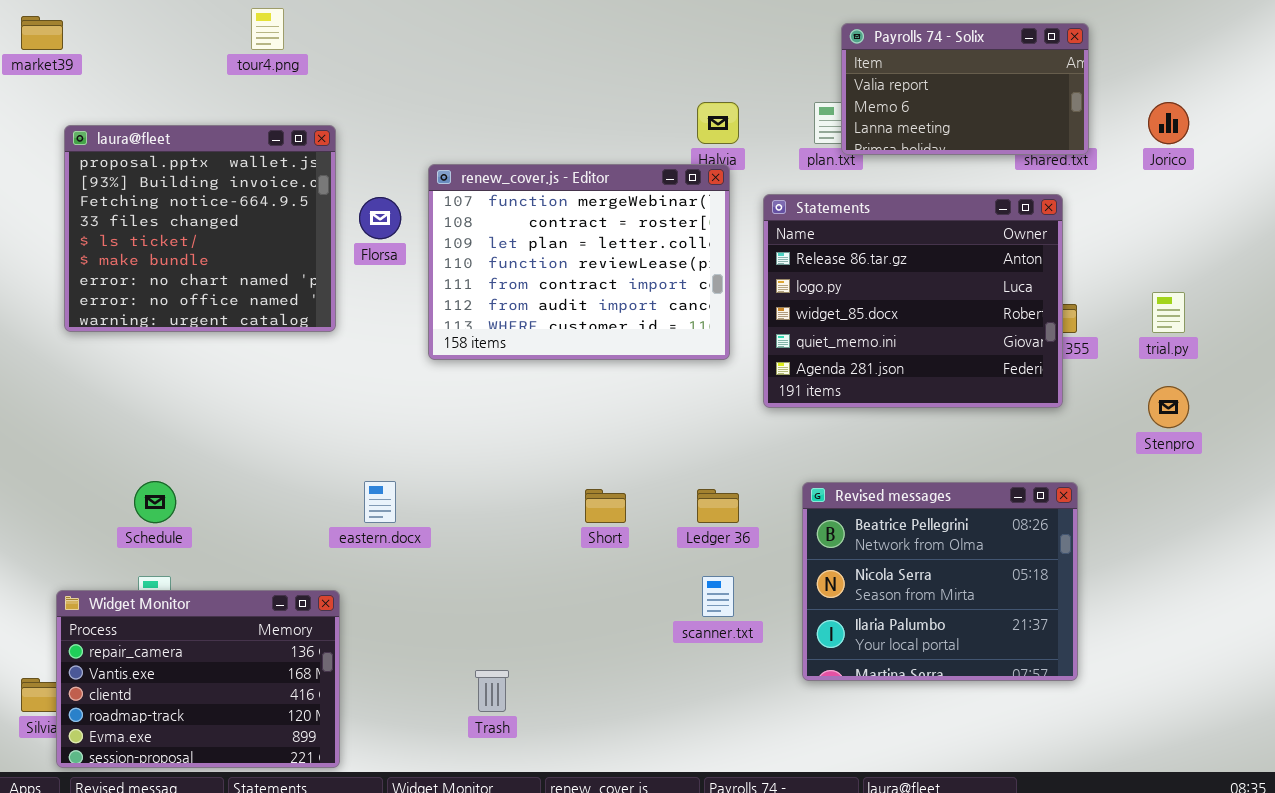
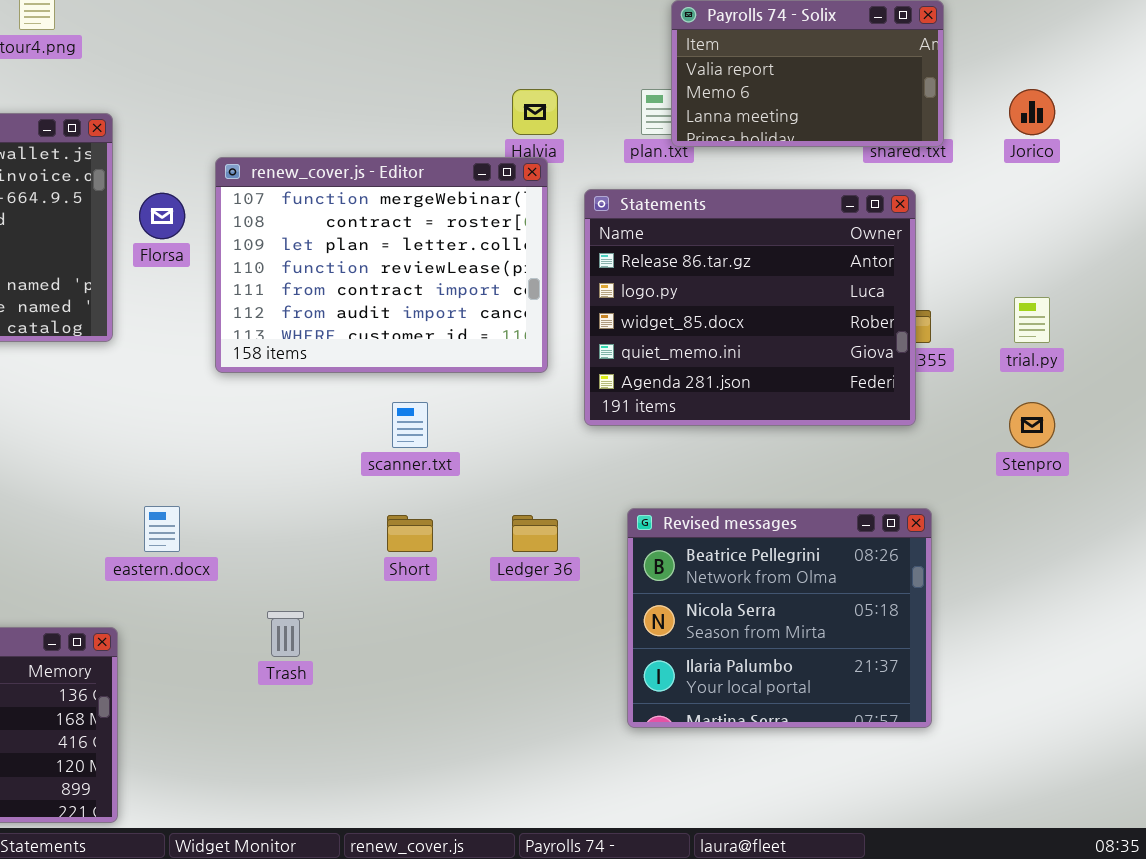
scanner.txt: [702,576,734,617] -> [392,402,428,448], moved
Trash: [475,670,509,712] -> [267,611,304,657], moved

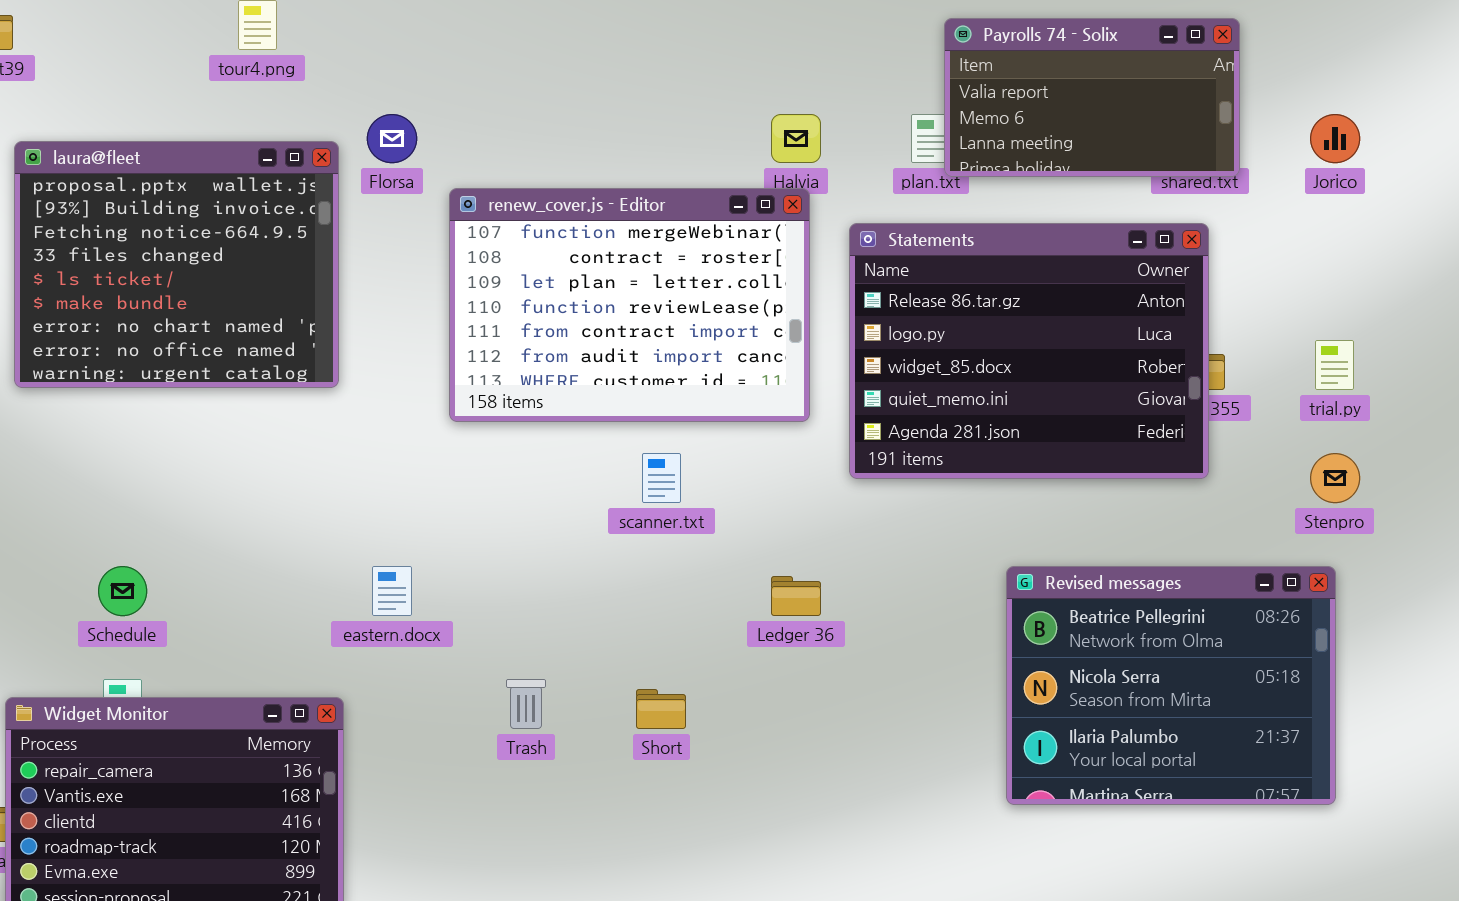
Florsa: [139,193,185,239] -> [367,114,417,163], moved
Revised messages: [627,508,932,728] -> [1006,566,1336,805], moved
Short: [387,515,433,552] -> [636,689,686,729], moved

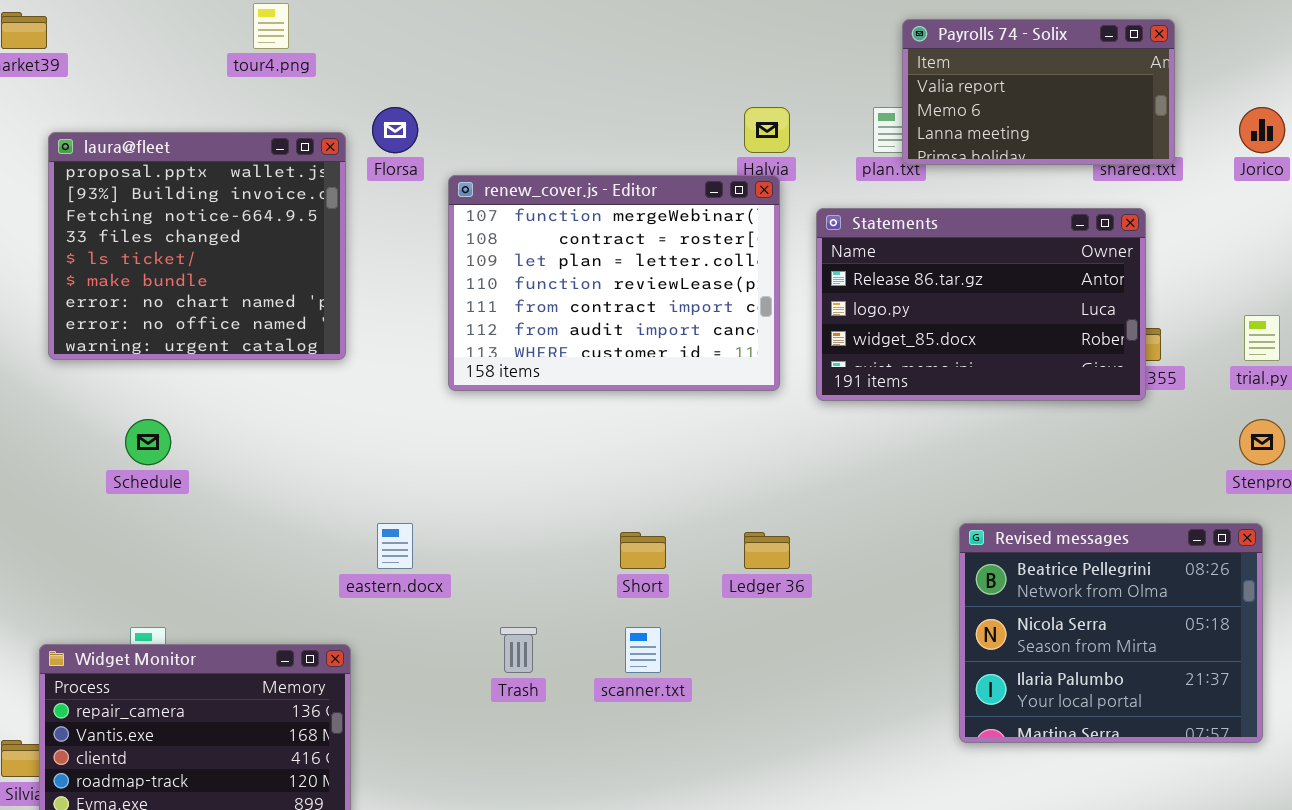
Statements: [849,223,1209,479] -> [816,208,1146,401], resized
scanner.txt: [642,453,681,503] -> [625,627,661,673], moved
Schedule: [98,566,147,616] -> [125,419,171,465], moved
Short: [636,689,686,729] -> [620,532,666,569], moved

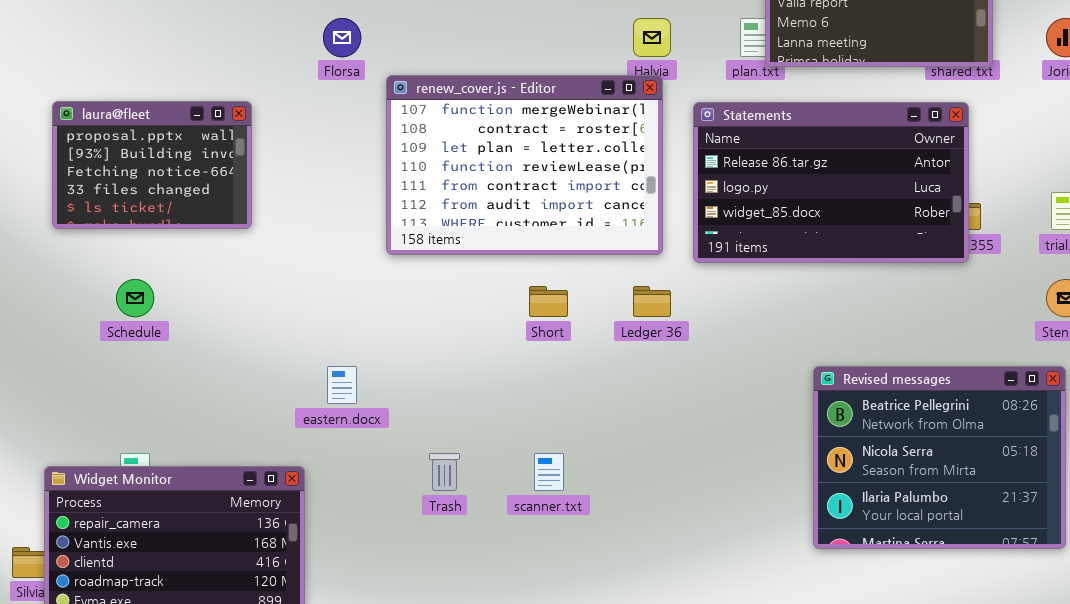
laura@fleet: [48,132,346,360] -> [52,101,252,229], resized
Short: [620,532,666,569] -> [529,286,568,317], moved
Ledger 36: [744,532,790,569] -> [633,286,671,317], moved

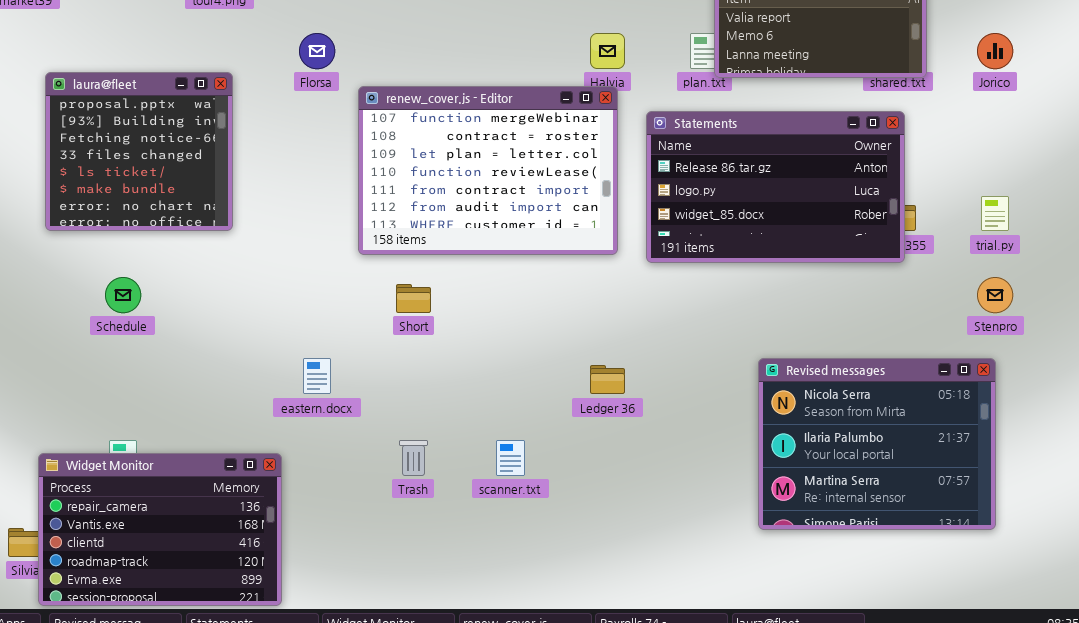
laura@fleet: [52,101,252,229] -> [45,72,233,231], resized
Short: [529,286,568,317] -> [396,284,431,313], moved
Ledger 36: [633,286,671,317] -> [590,365,625,394], moved
Revised messages: [813,366,1066,549] -> [758,358,996,530], scrolled down 1 row

